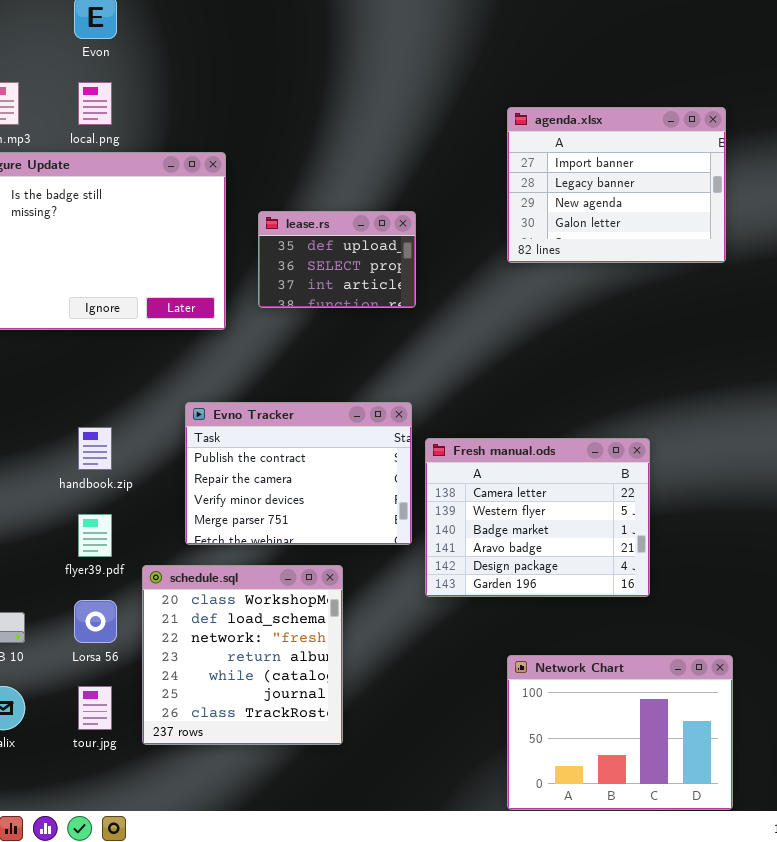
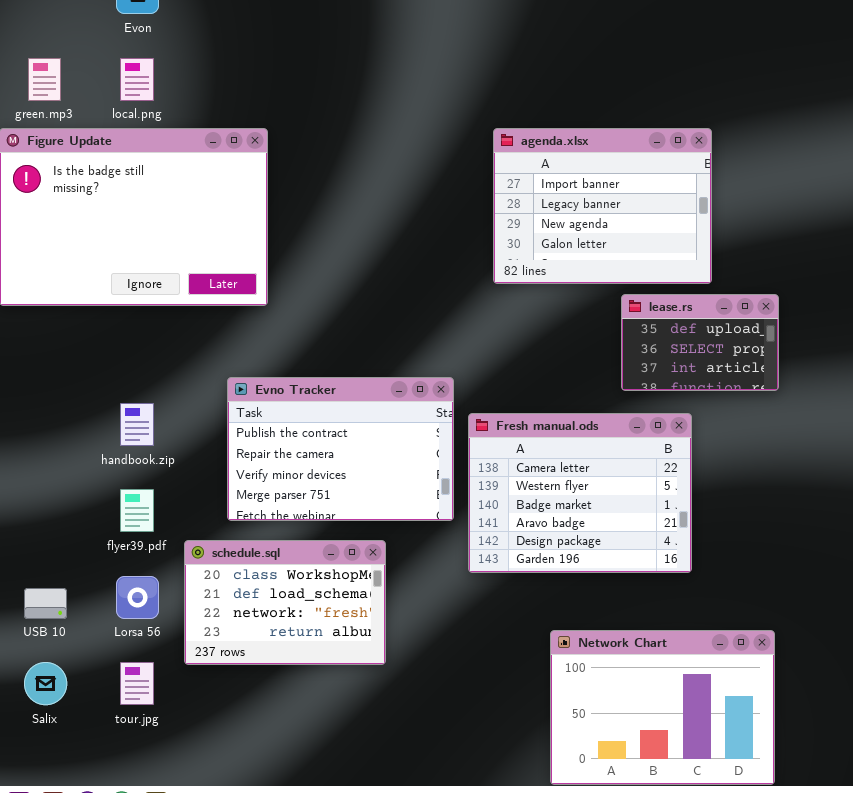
agenda.xlsx: [507,107,726,263] -> [493,128,712,284], moved
lease.rs: [258,211,416,308] -> [621,294,779,391], moved
schedule.sql: [142,565,343,745] -> [184,540,386,665], resized

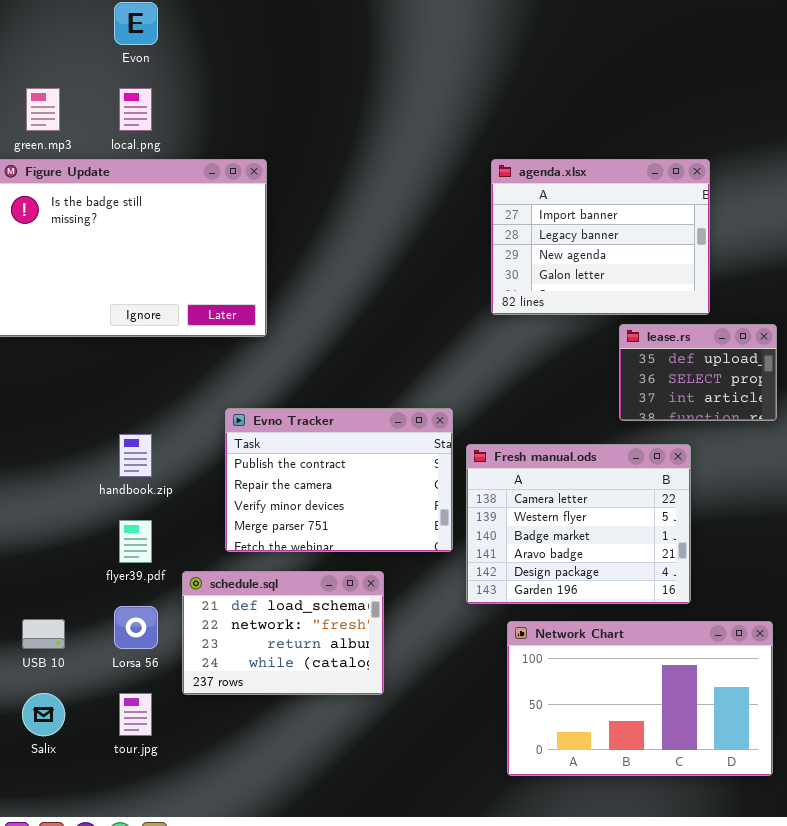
schedule.sql: [184,540,386,665] -> [182,571,384,695], scrolled down 1 row
Network Chart: [550,630,775,785] -> [507,621,773,776], moved, resized

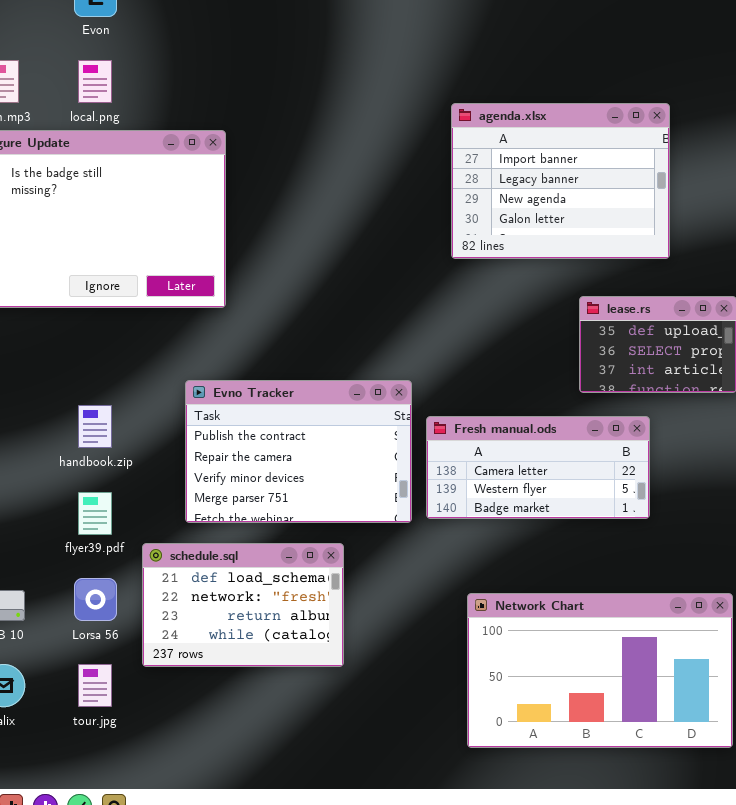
agenda.xlsx: [491,159,710,315] -> [451,103,670,259], moved
Fresh manual.ods: [466,444,691,604] -> [426,416,650,519], resized

